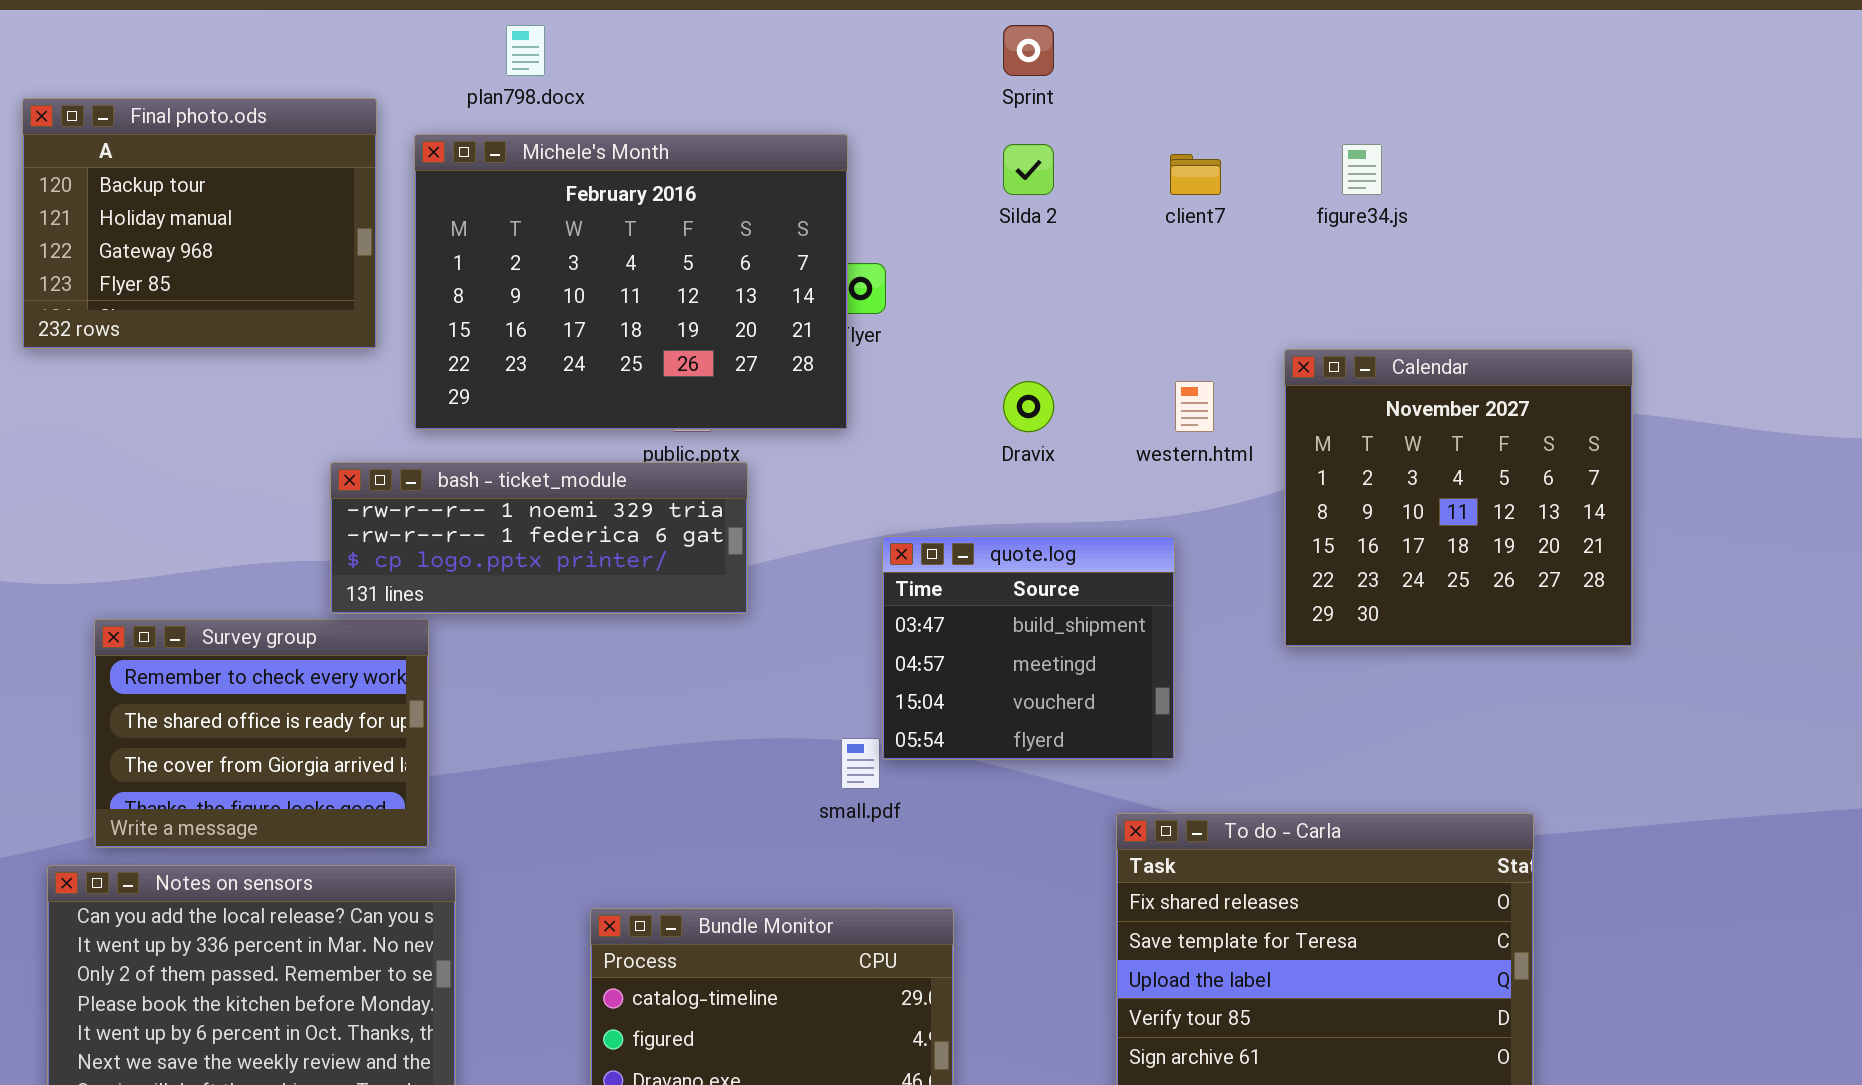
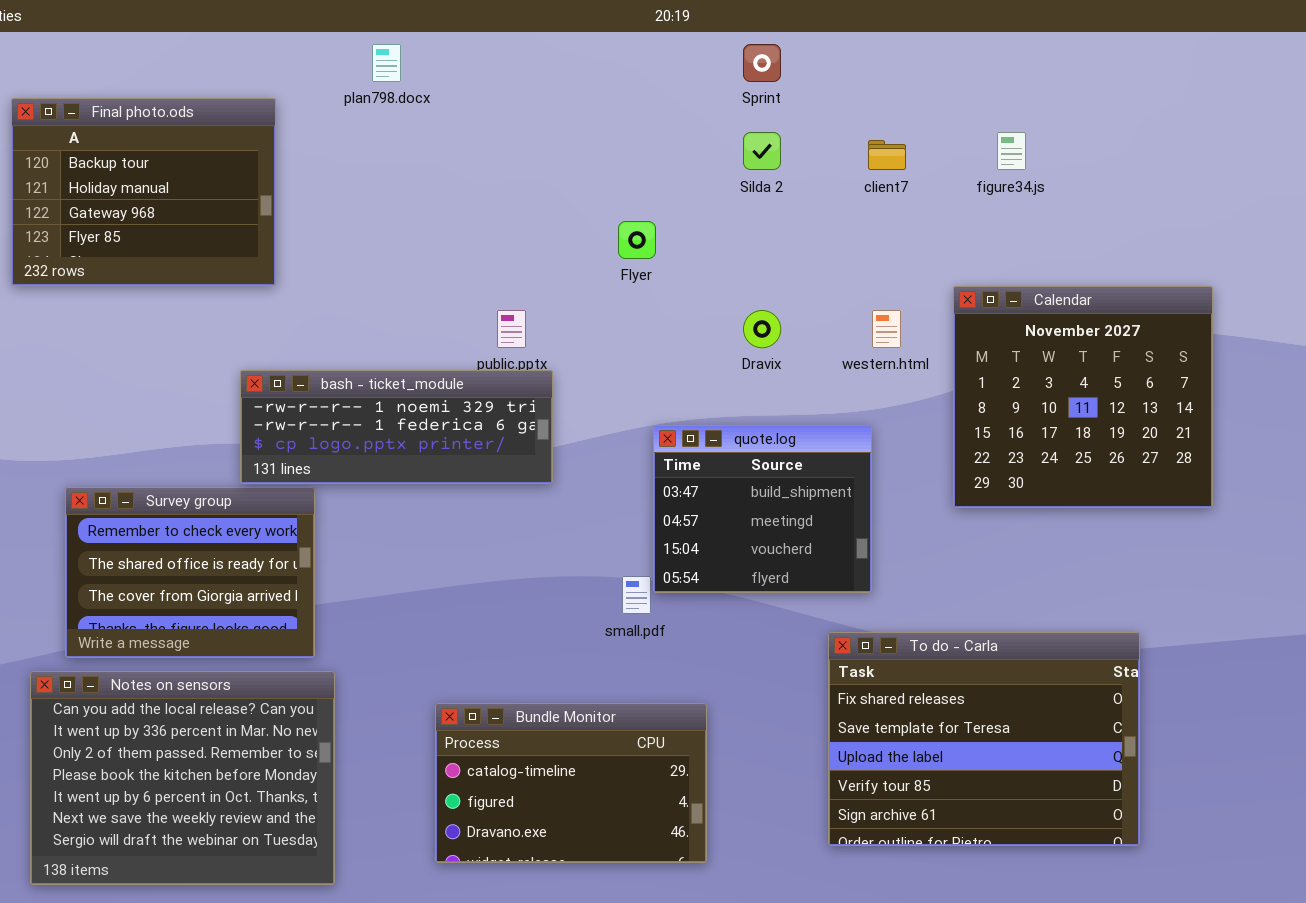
Michele's Month: [414,134,848,430] -> none, closed

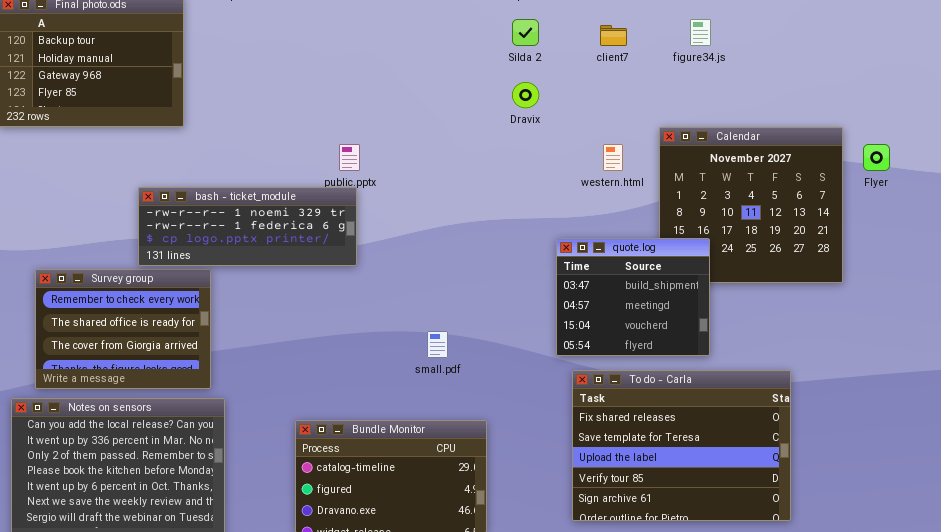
Flyer: [618,221,656,259] -> [863,144,890,171], moved
Dravix: [743,310,781,348] -> [512,82,539,108], moved
bash - ticket_module: [240,370,553,484] -> [138,187,357,266], moved
quote.log: [653,425,872,593] -> [556,238,710,356], moved

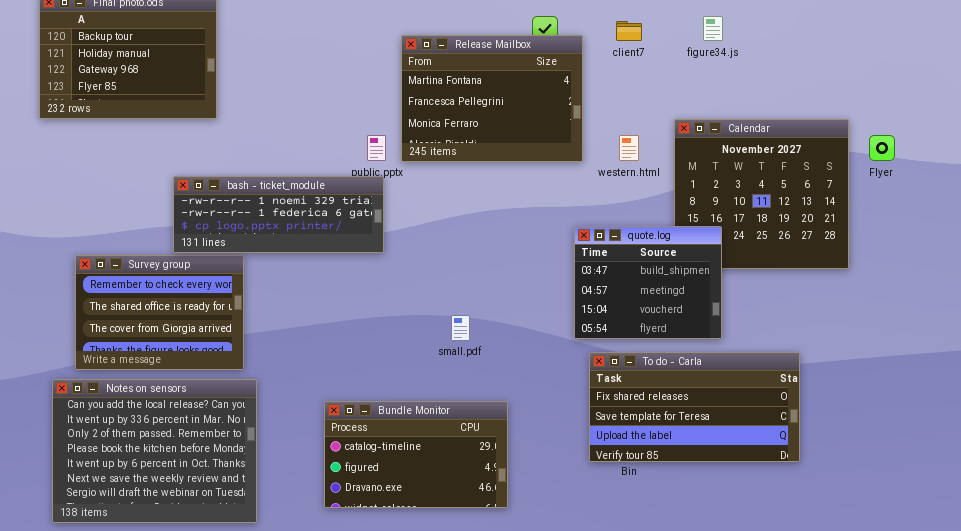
Release Mailbox: none -> [401,35,583,162], opened
To do - Carla: [572,370,791,521] -> [589,352,800,462], resized

